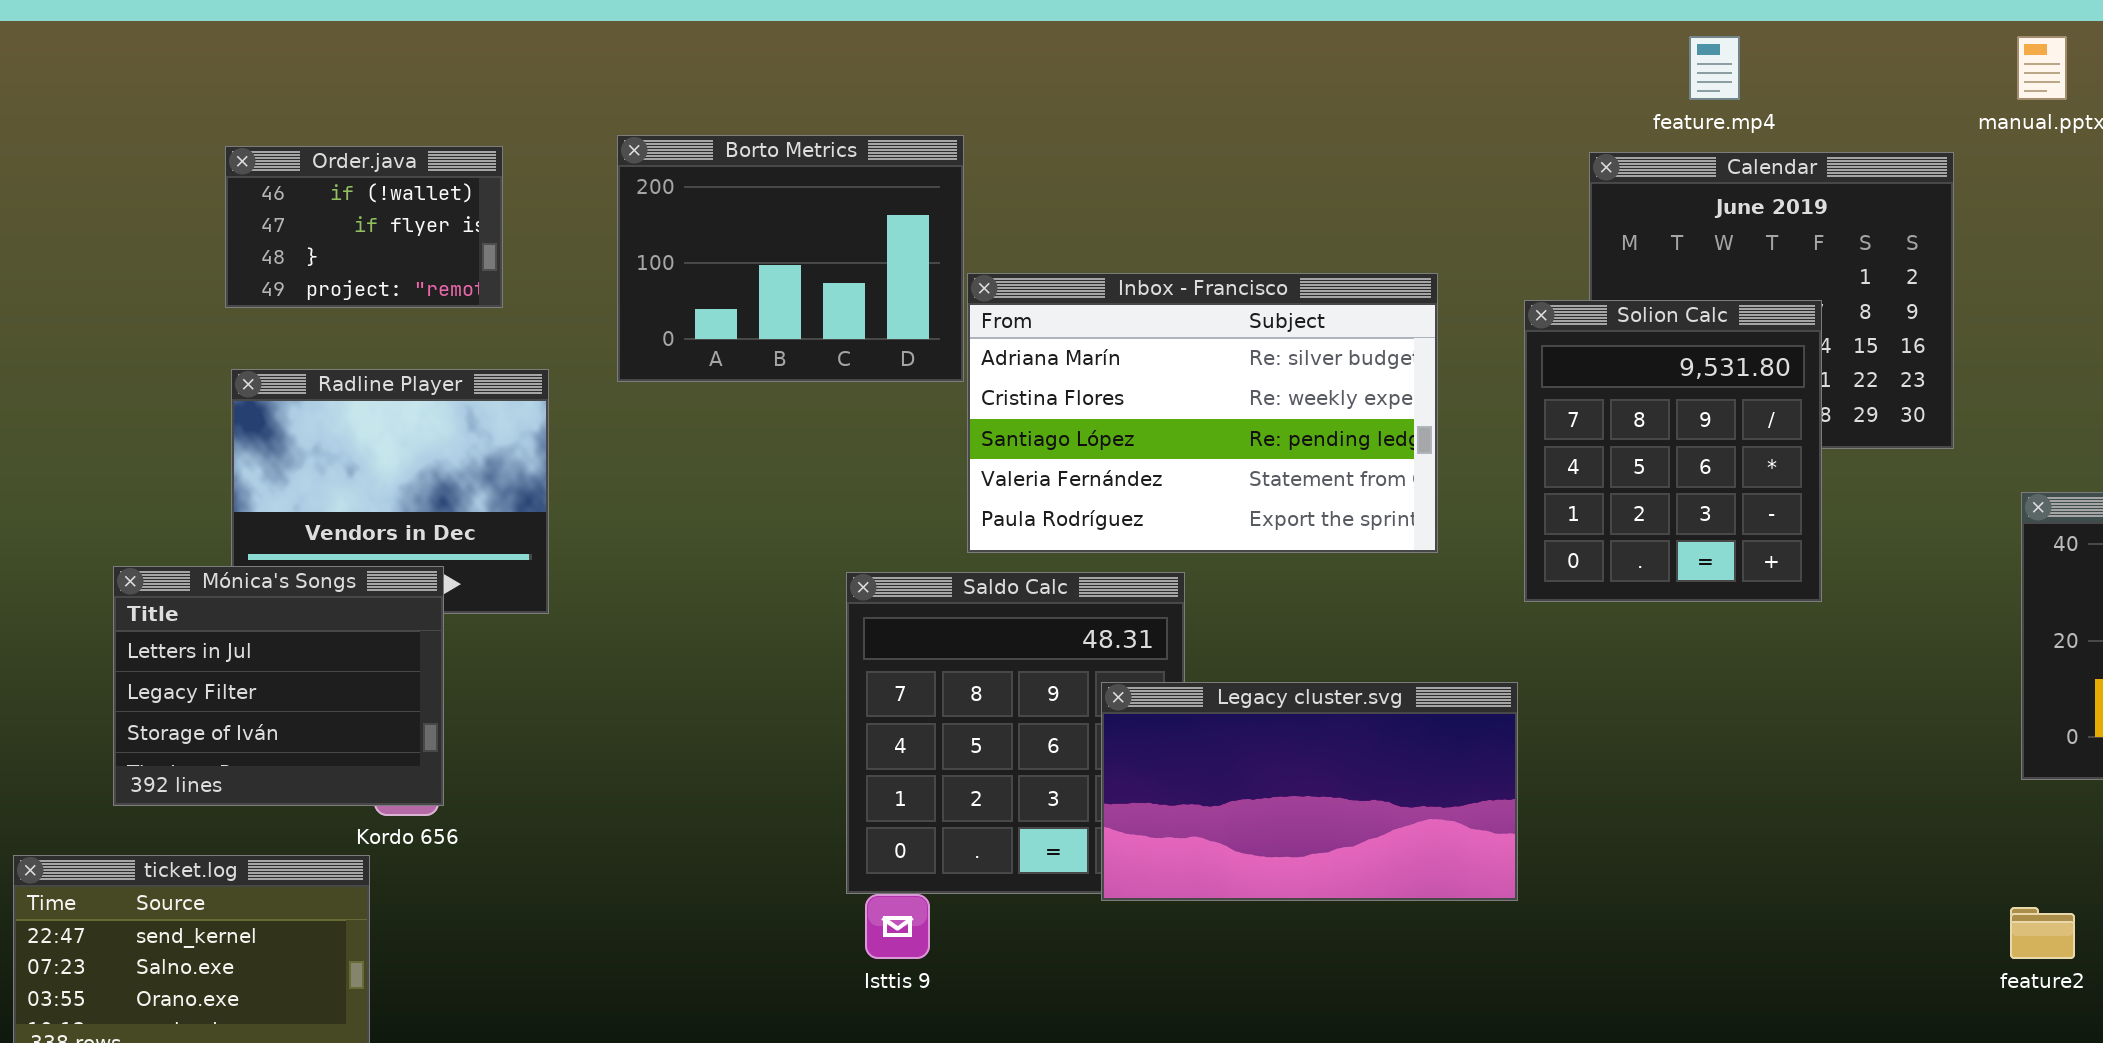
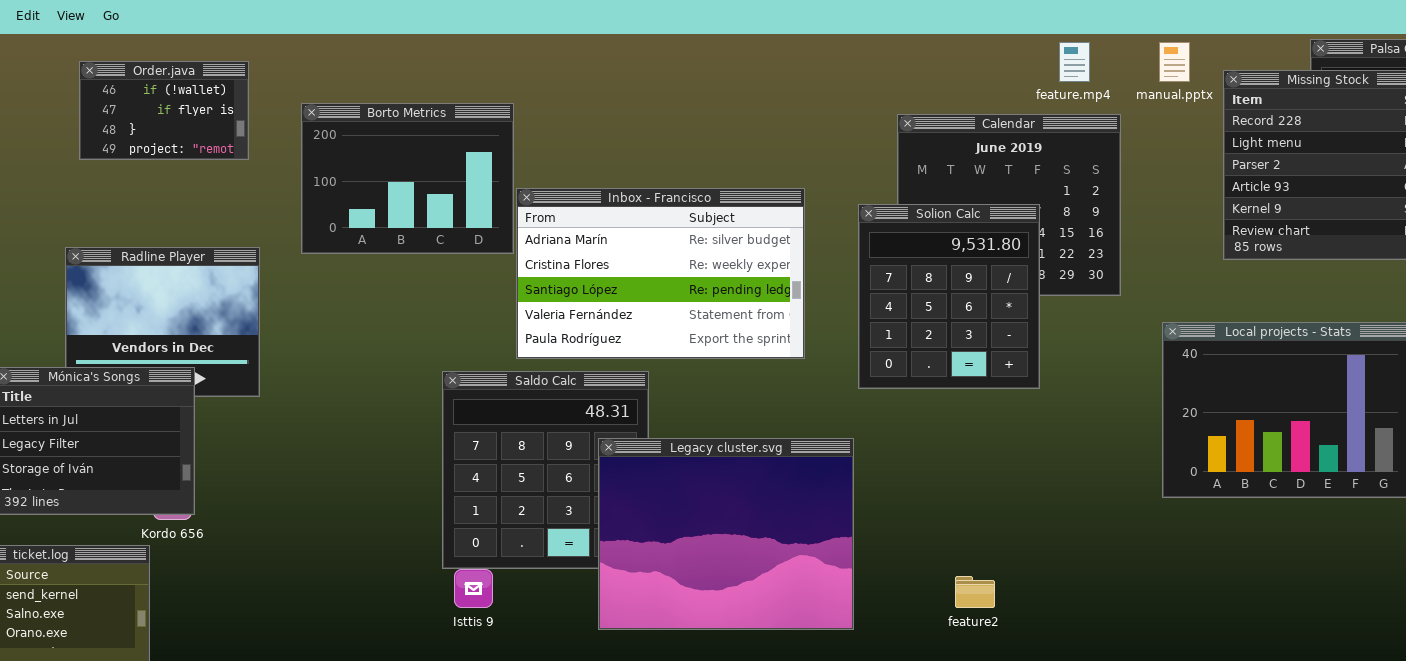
feature.mp4: [1689,36,1740,100] -> [1059,42,1090,82], moved
Order.java: [225,146,503,308] -> [79,61,249,160], moved
Legacy cluster.svg: [1101,682,1518,901] -> [598,438,854,630], resized
feature2: [2010,907,2075,959] -> [955,576,995,608], moved

